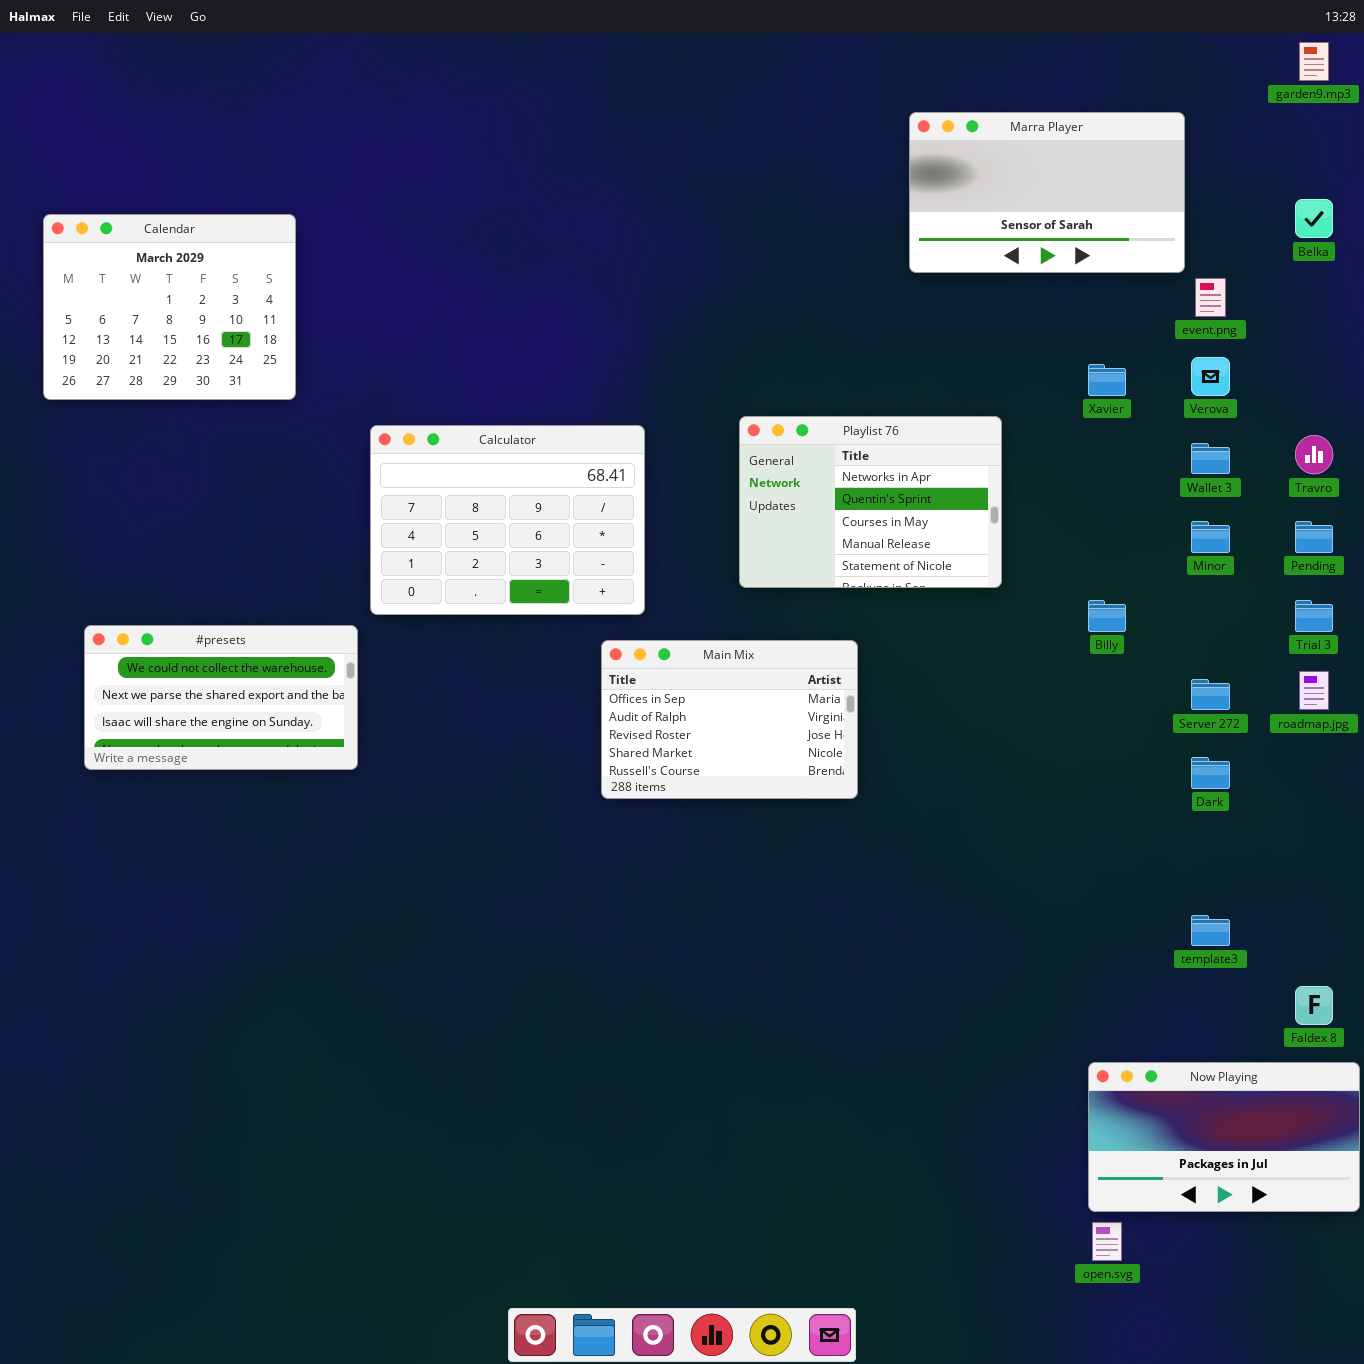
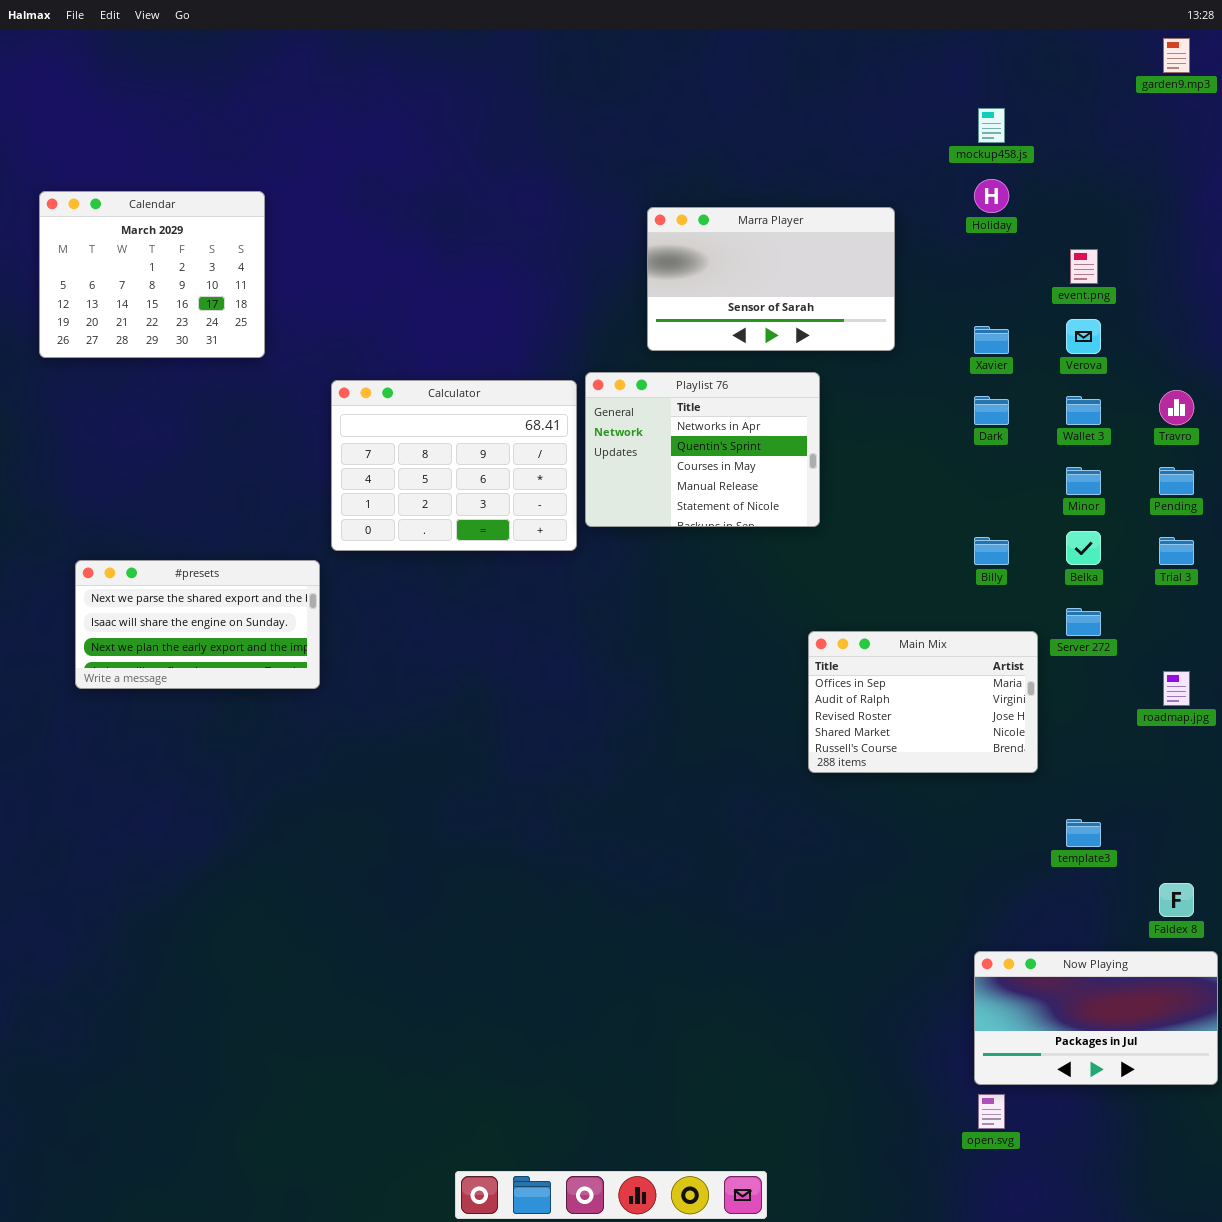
Marra Player: [909,112,1185,273] -> [647,207,895,351], moved
Belka: [1295,199,1333,238] -> [1066,531,1101,565], moved
Playlist 76: [739,416,1002,588] -> [585,372,820,527], moved
#presets: [84,625,358,770] -> [75,560,320,689], scrolled down 1 row
Main Mix: [601,640,858,799] -> [808,631,1038,773], moved
roadmap.jpg: [1299,671,1329,710] -> [1163,671,1190,706], moved
Dark: [1191,757,1230,789] -> [974,396,1009,425], moved

